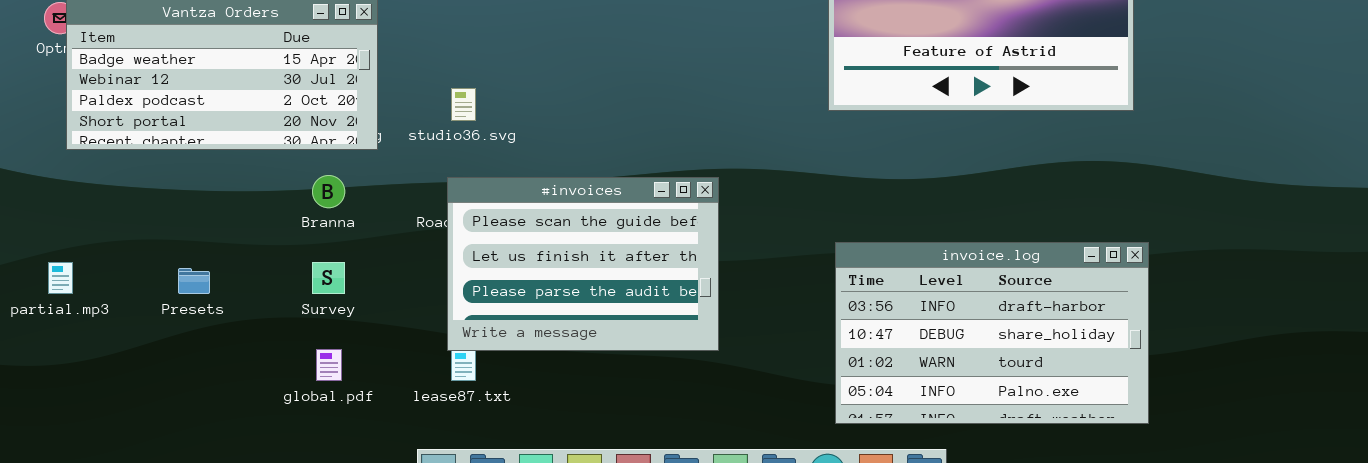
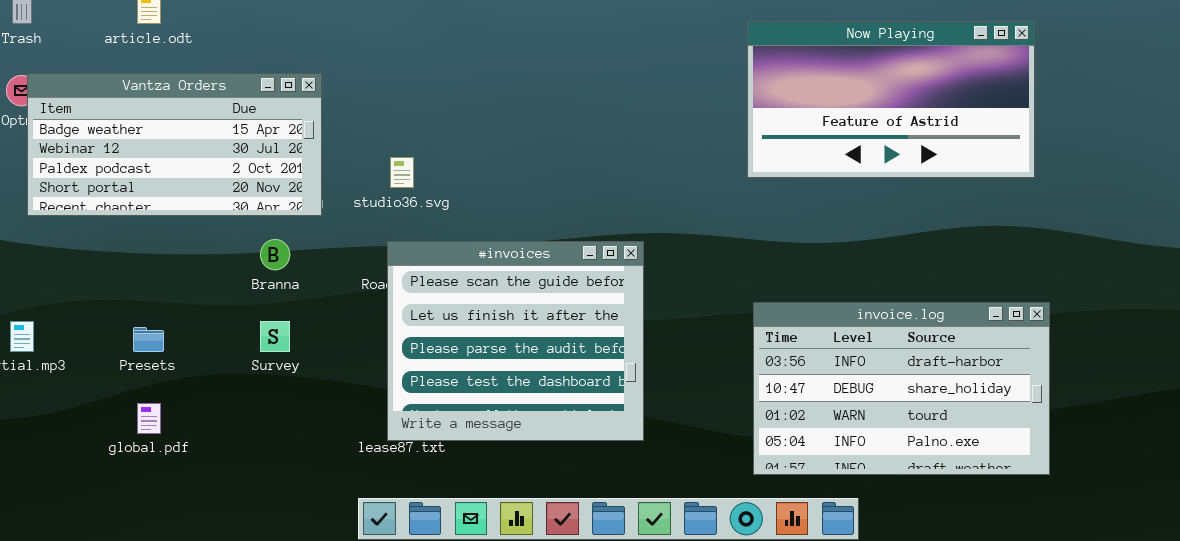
#invoices: [447,177,719,351] -> [387,241,644,441], resized
global.pdf: [316,349,342,381] -> [137,403,161,434], moved

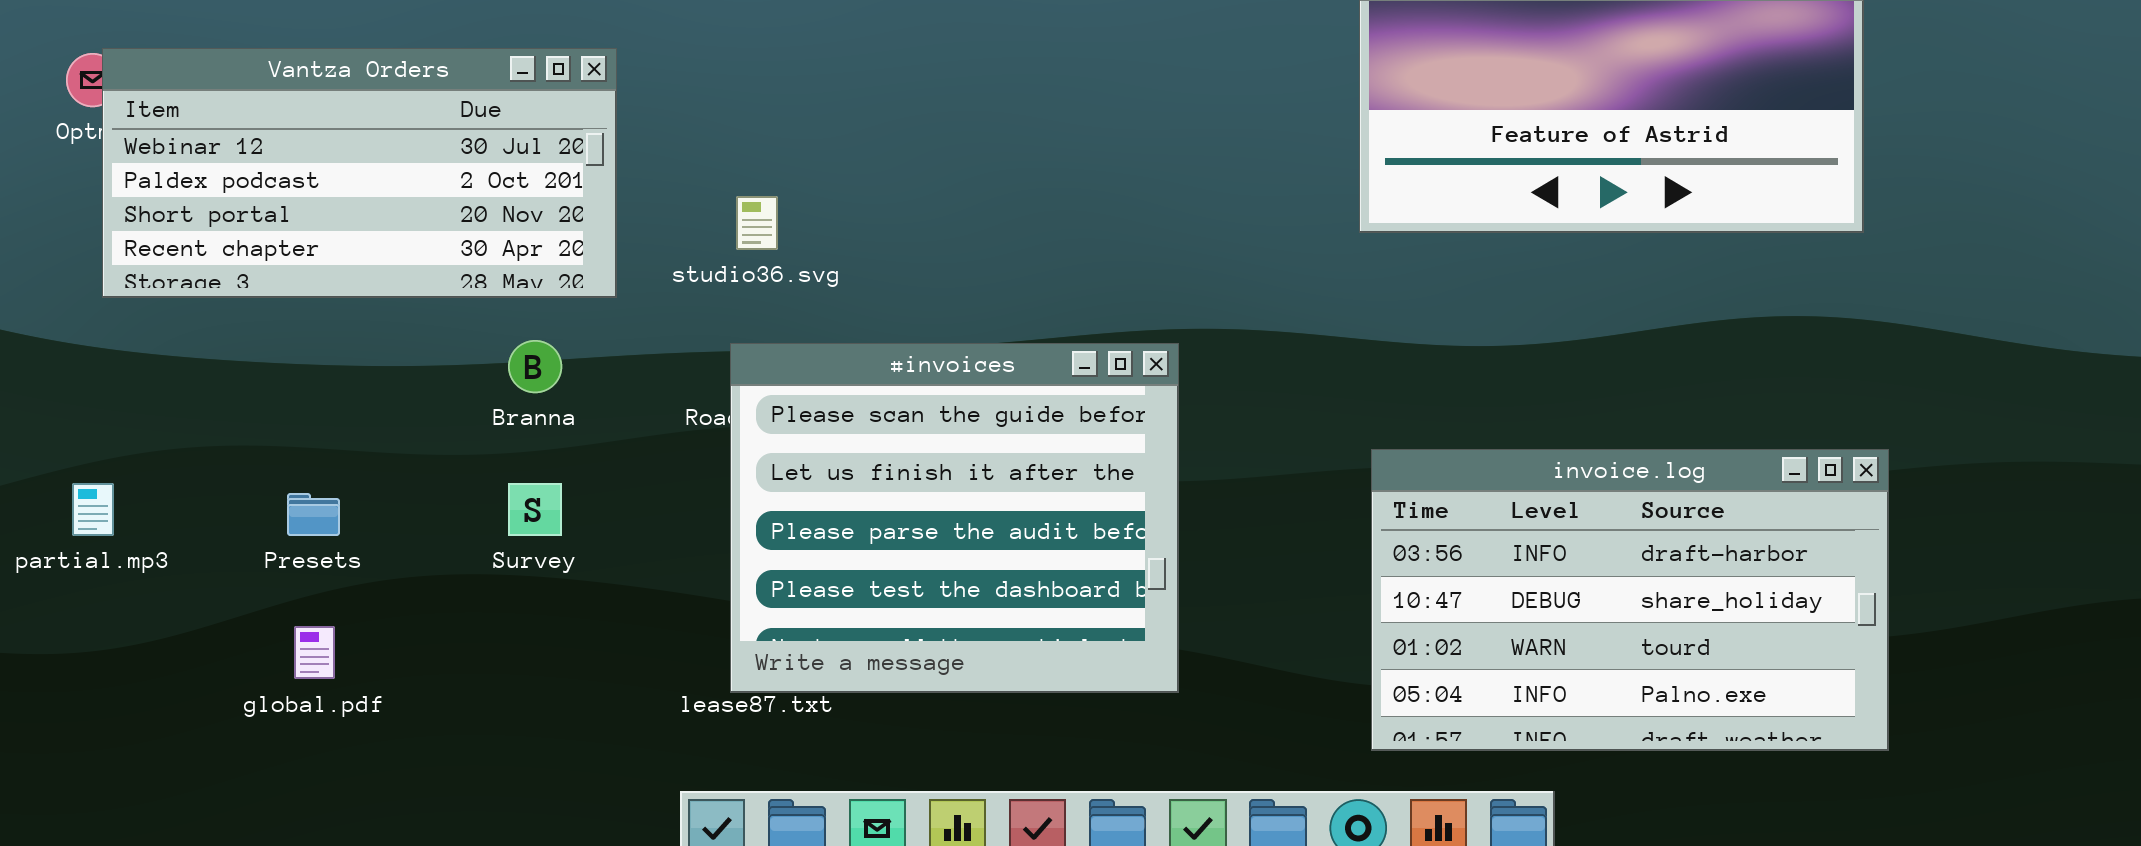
Vantza Orders: [27,73,322,216] -> [102,48,617,298], scrolled down 1 row

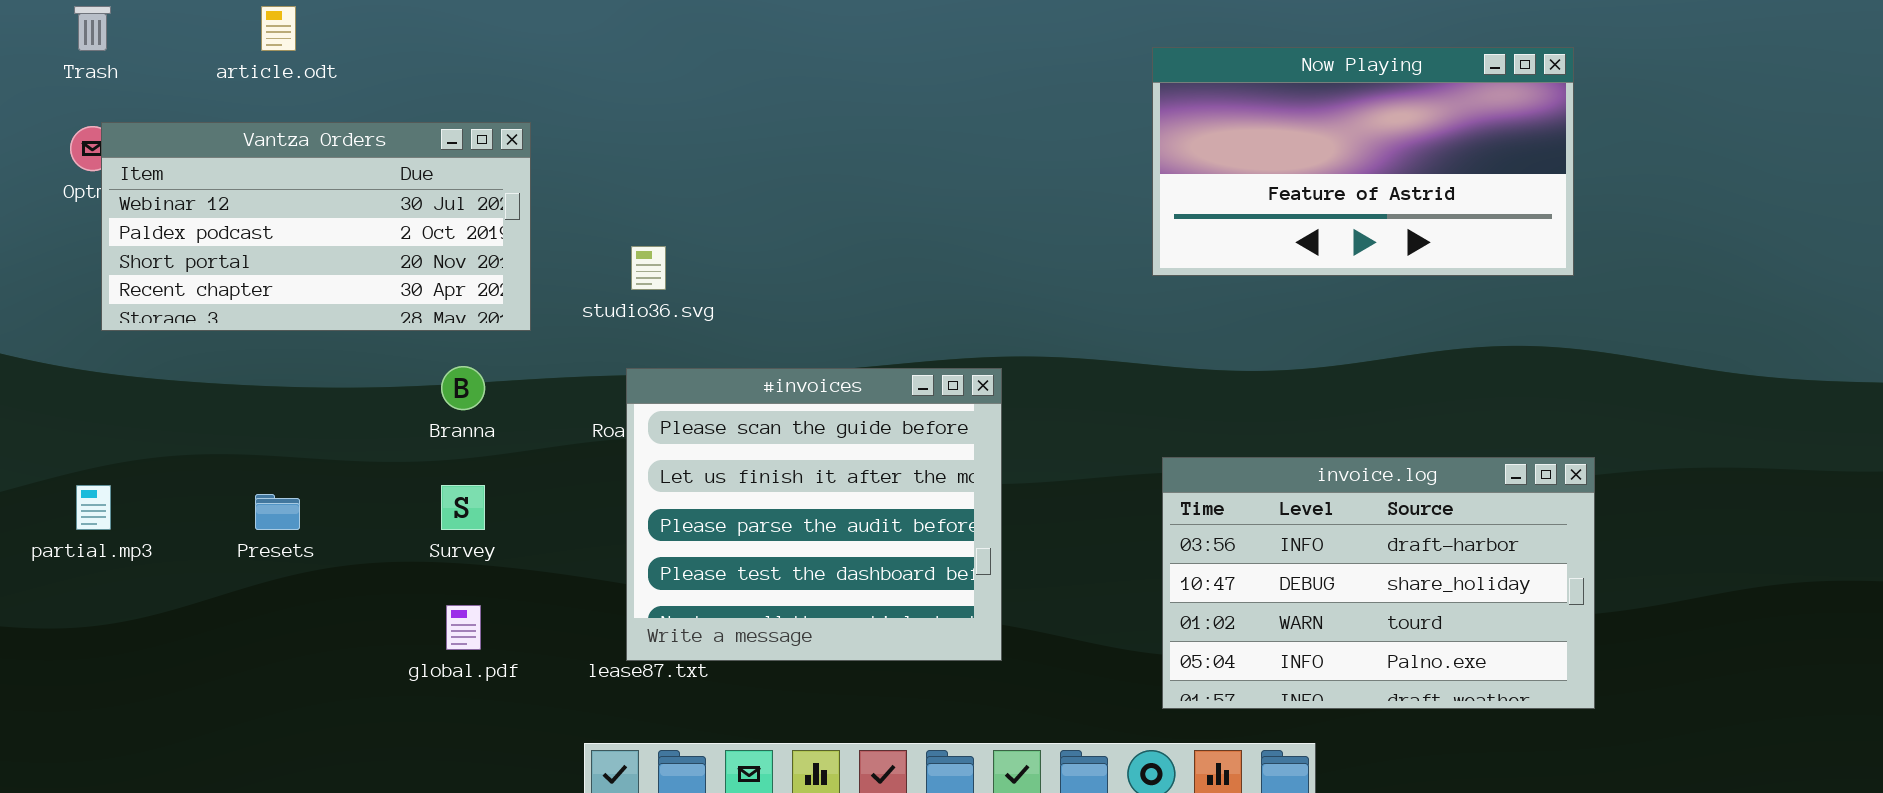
global.pdf: [294,626,335,679] -> [446,605,481,650], moved

